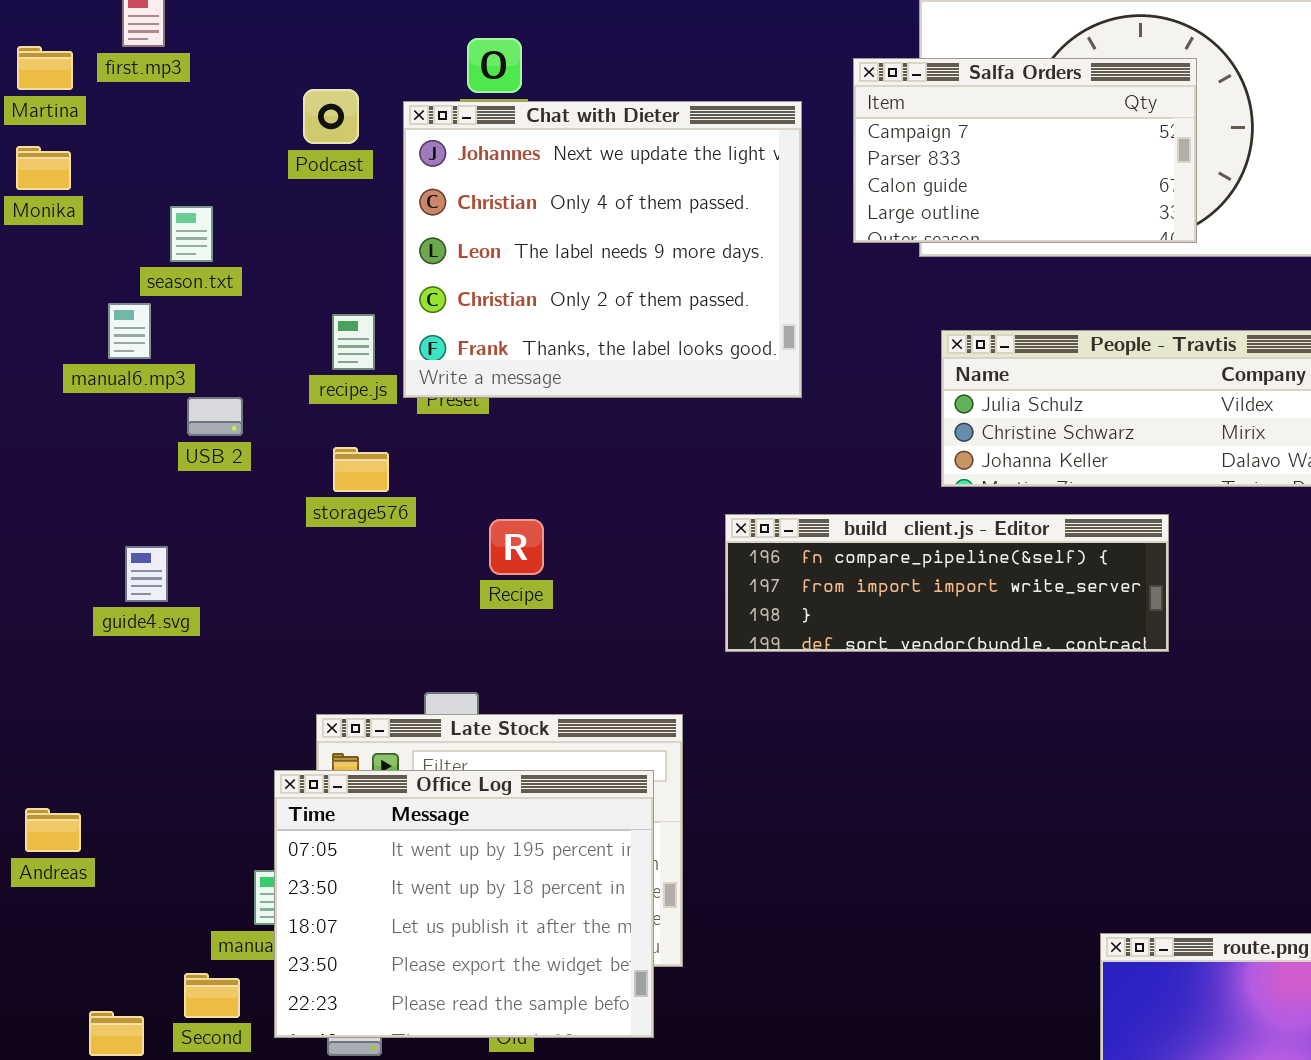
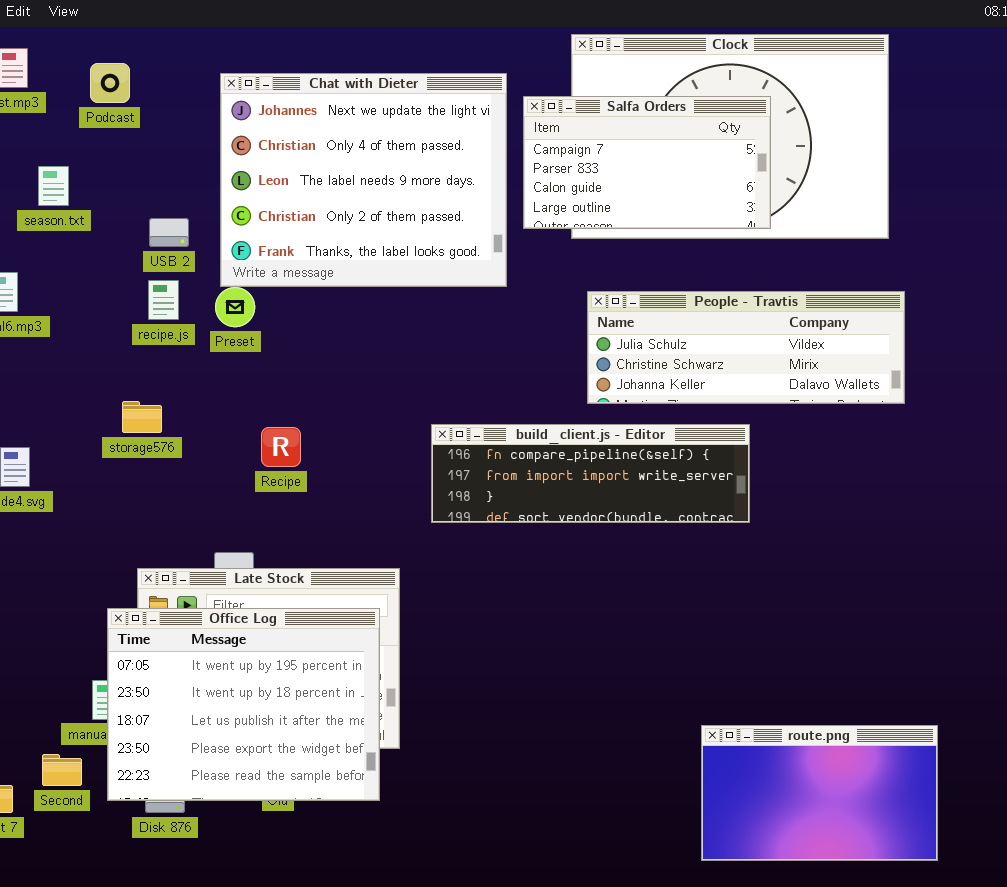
Podcast: [303,89,359,144] -> [90,63,130,103], moved
Chat with Dieter: [403,101,802,398] -> [220,73,507,287], moved
season.txt: [170,206,213,262] -> [38,166,69,206], moved
USB 2: [187,397,243,436] -> [149,218,189,247], moved
storage576: [333,447,389,492] -> [122,401,162,433], moved

